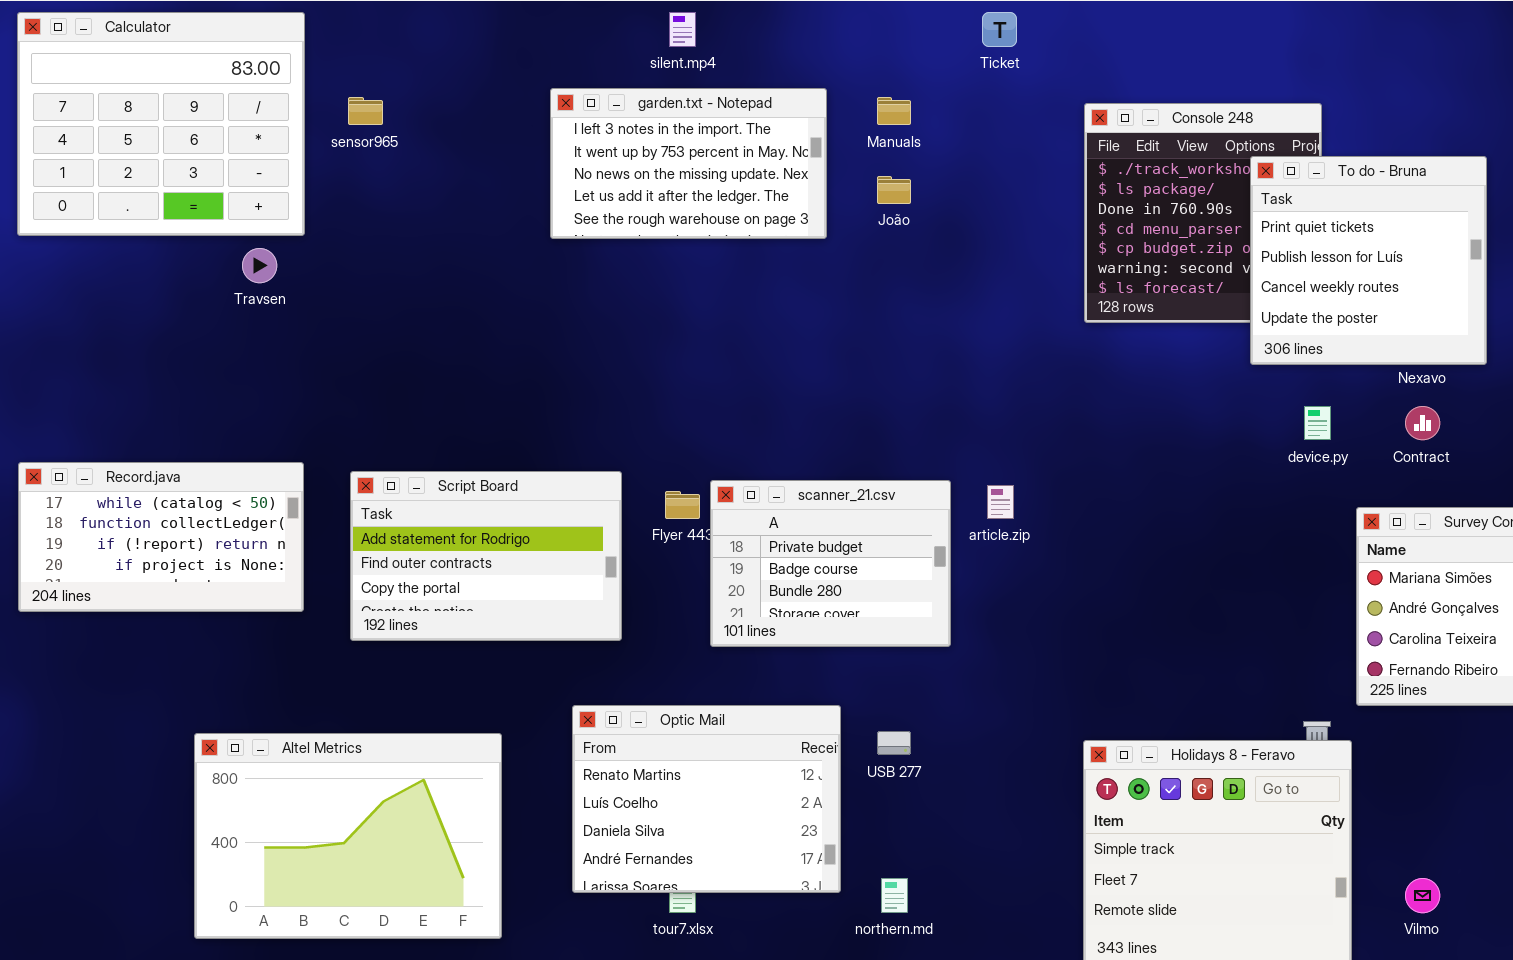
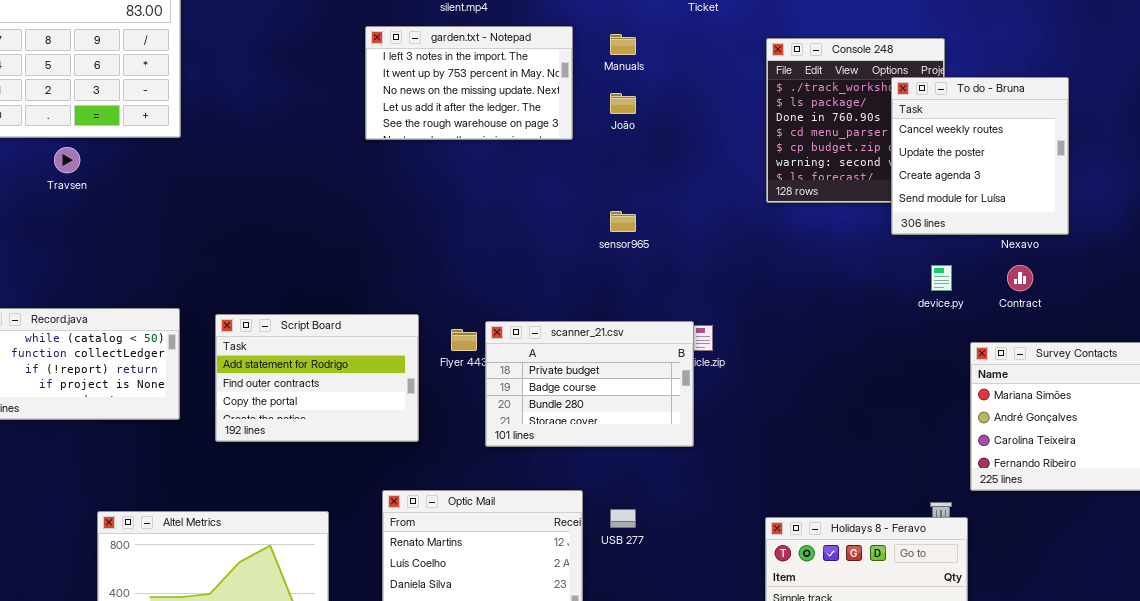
sensor965: [348,97,383,125] -> [610,211,636,232], moved
To do - Bruna: [1250,156,1487,365] -> [891,77,1069,235], scrolled down 2 rows
Travsen: [242,248,277,283] -> [54,147,80,173], moved
scanner_21.csv: [710,480,951,647] -> [485,321,694,447], resized

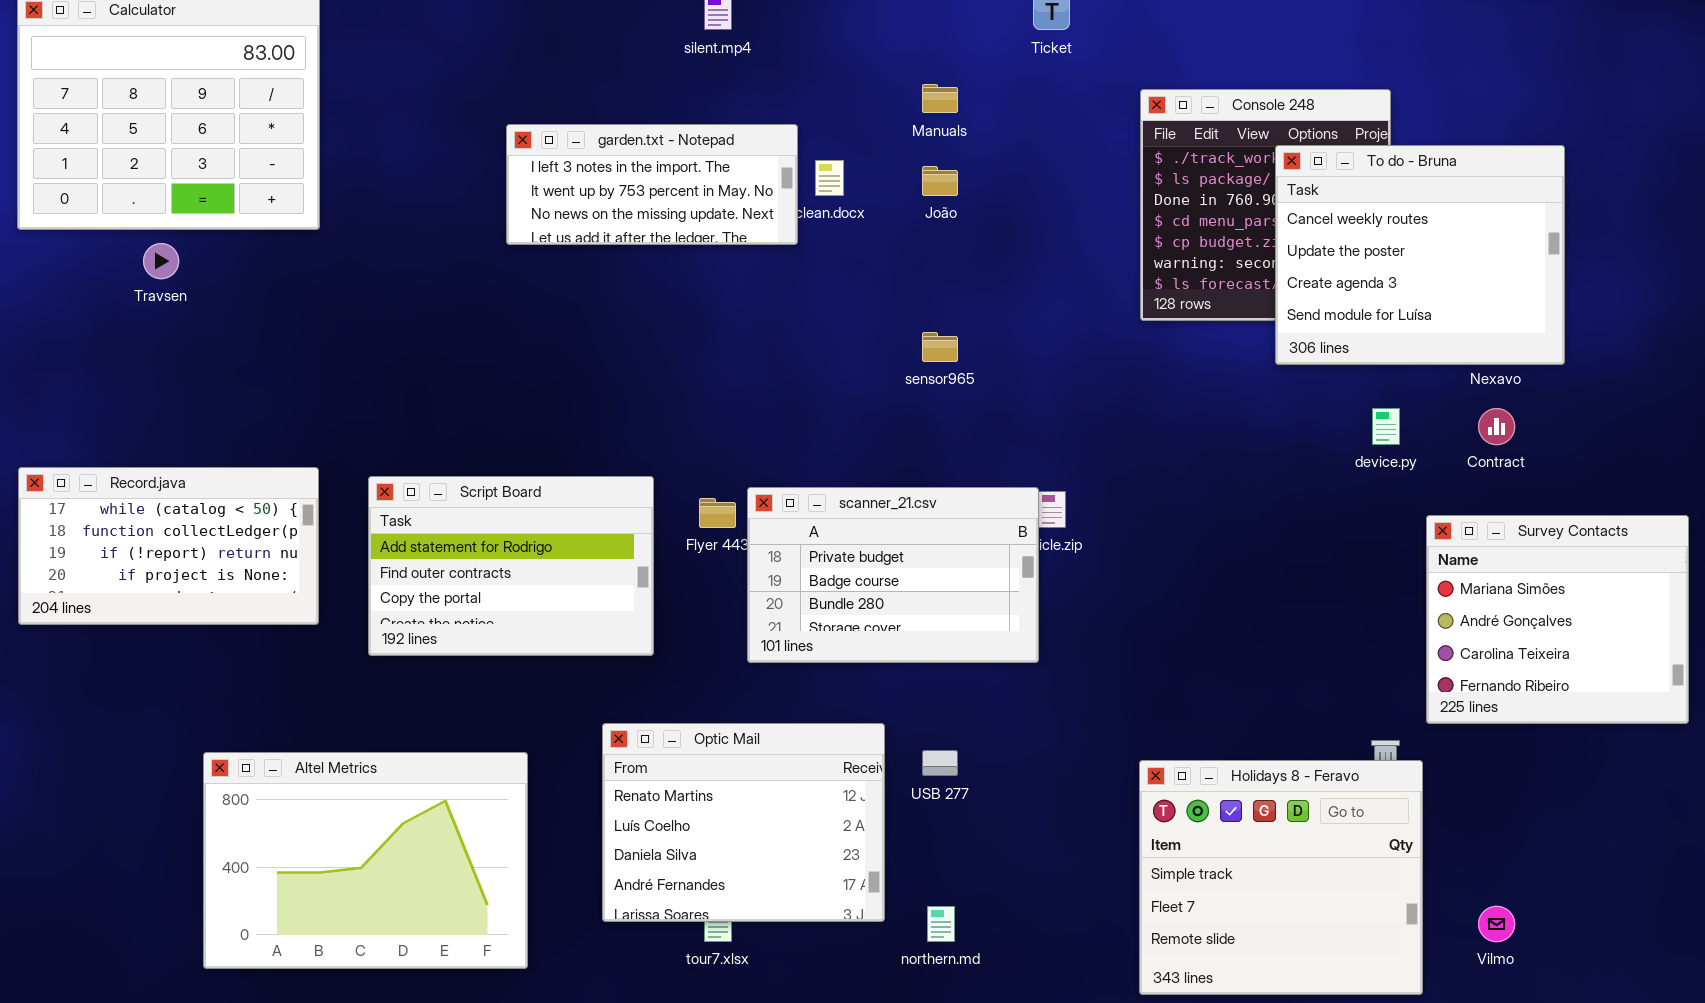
garden.txt - Notepad: [365,26,573,140] -> [506,124,798,245], moved, resized
To do - Bruna: [891,77,1069,235] -> [1275,145,1565,365], resized

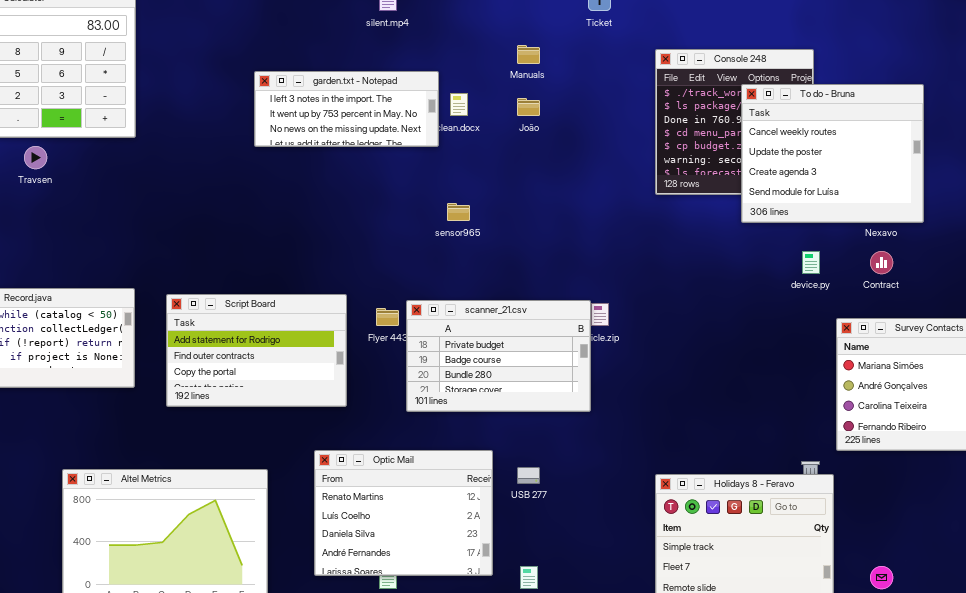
sensor965: [922,332,958,362] -> [447,203,470,221], moved

